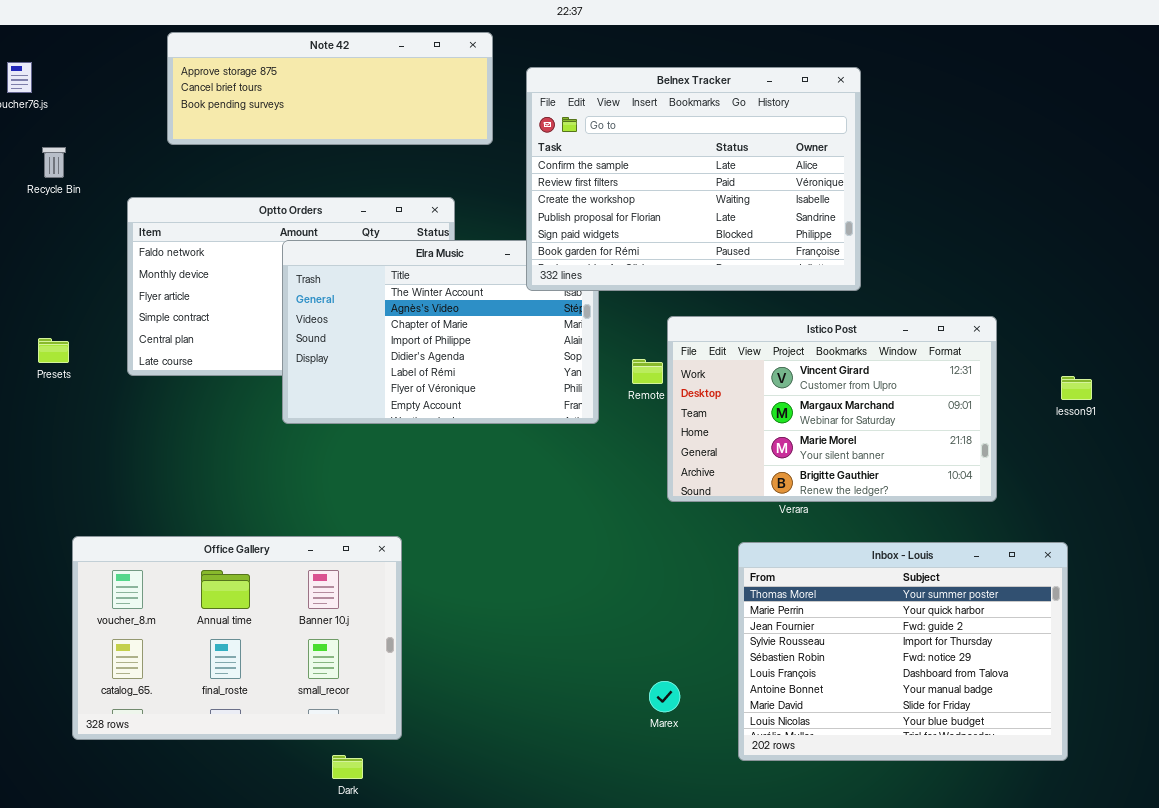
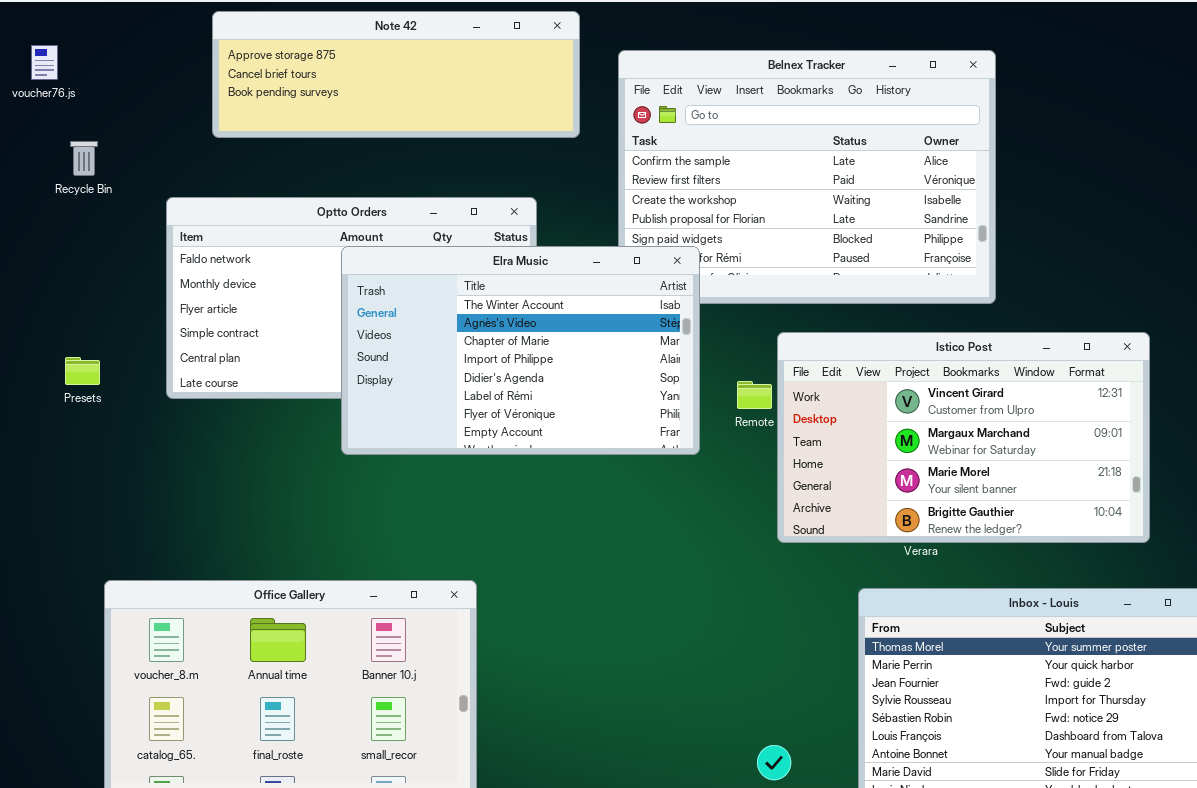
Elra Music: [282,240,599,424] -> [341,246,700,455], raised

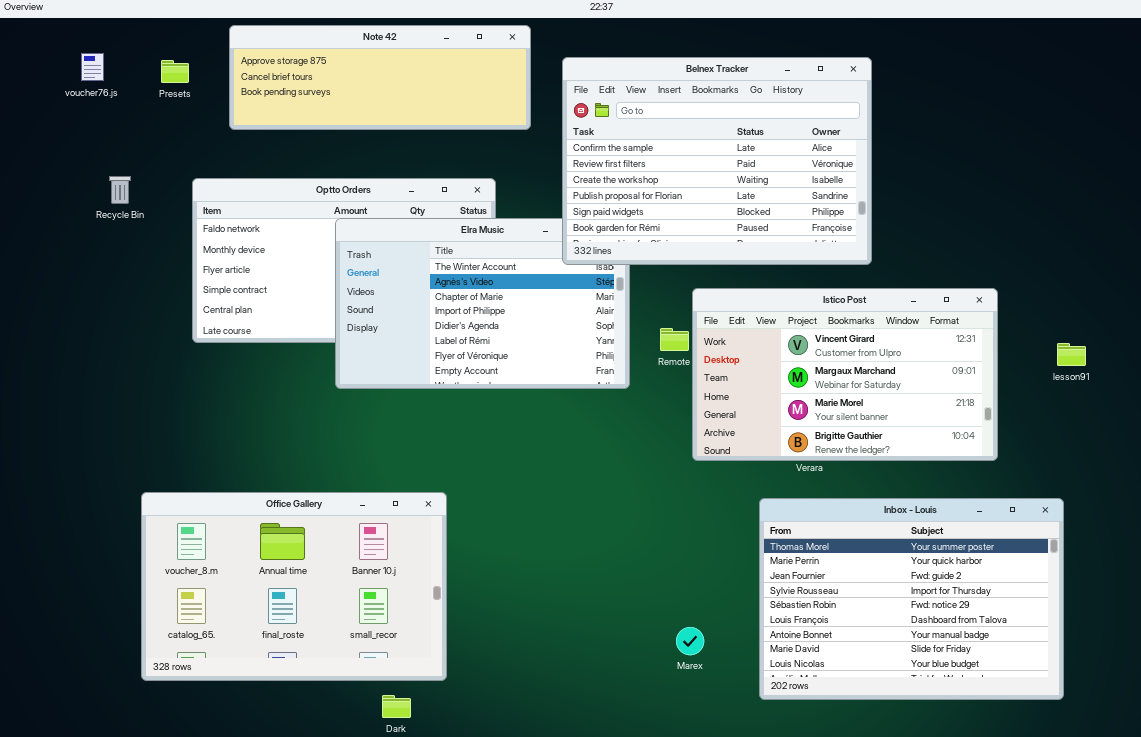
Belnex Tracker: [618,50,996,304] -> [562,57,872,265], raised
Recycle Bin: [70,141,98,176] -> [109,176,131,204], moved
Presets: [65,357,100,385] -> [161,60,189,83], moved

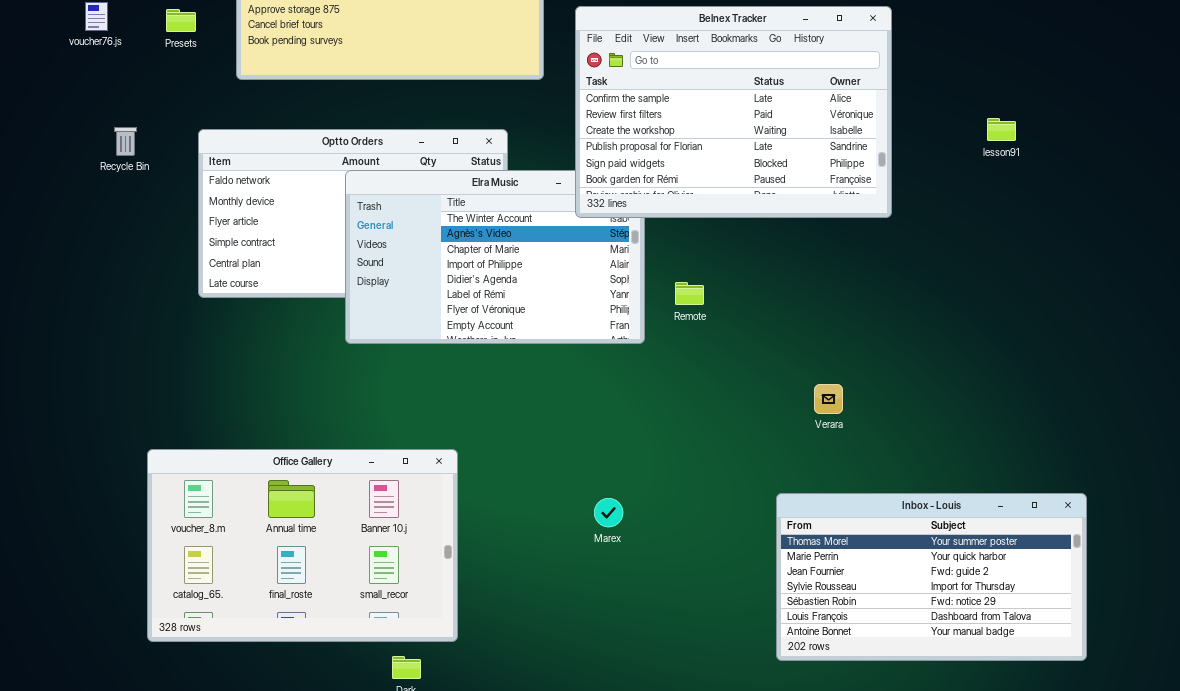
Istico Post: [692,288,998,461] -> none, closed
lesson91: [1057,343,1086,366] -> [987,118,1016,141], moved
Inbox - Louis: [759,498,1064,700] -> [776,493,1087,661], resized
Marex: [676,627,704,655] -> [594,498,623,527], moved

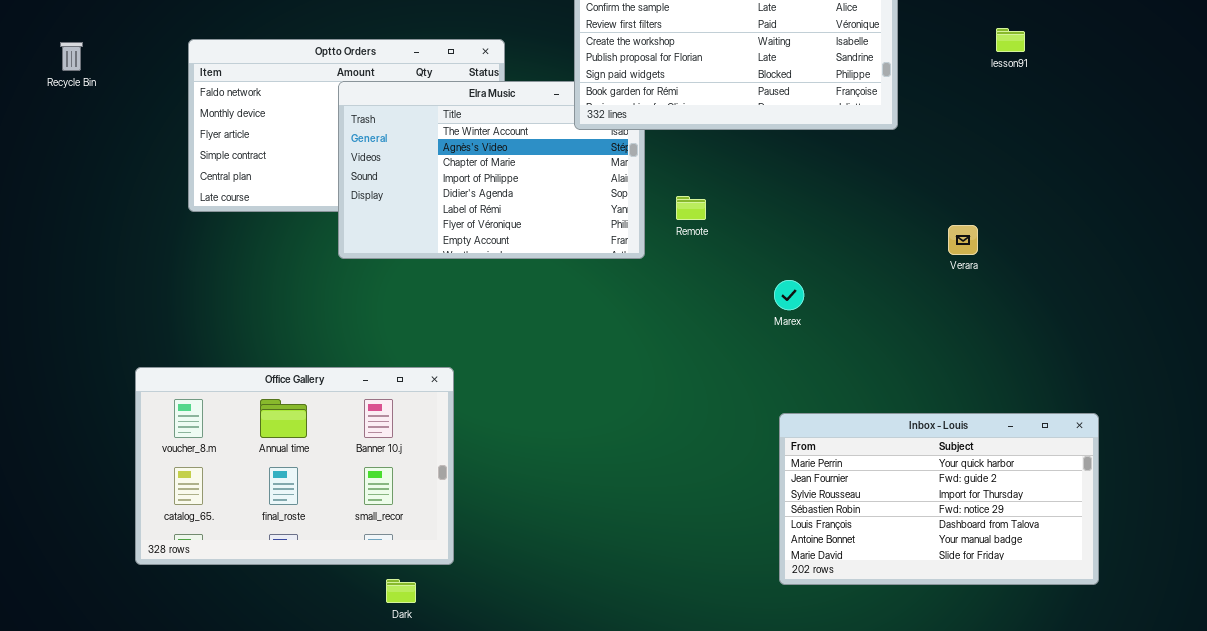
Recycle Bin: [114,127,137,156] -> [60,42,83,71], moved
Verara: [814,384,843,414] -> [948,225,978,255], moved
Inbox - Louis: [776,493,1087,661] -> [779,413,1099,585], scrolled down 1 row
Marex: [594,498,623,527] -> [774,280,804,310], moved

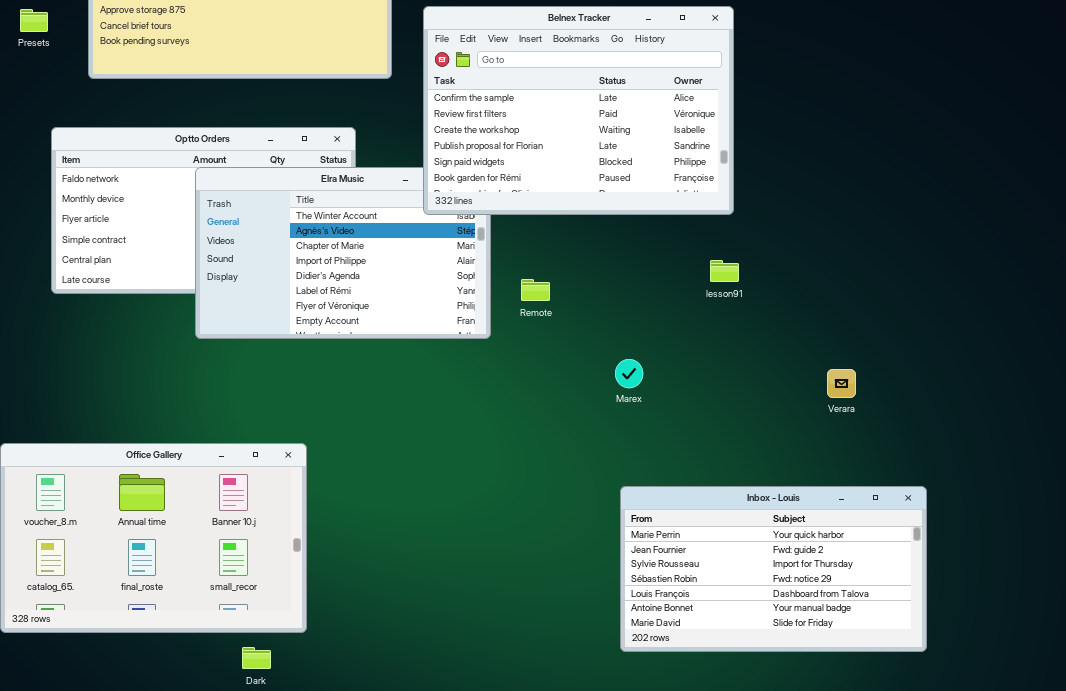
lesson91: [996,28,1025,52] -> [710,260,739,282], moved
Verara: [948,225,978,255] -> [827,369,856,398], moved

